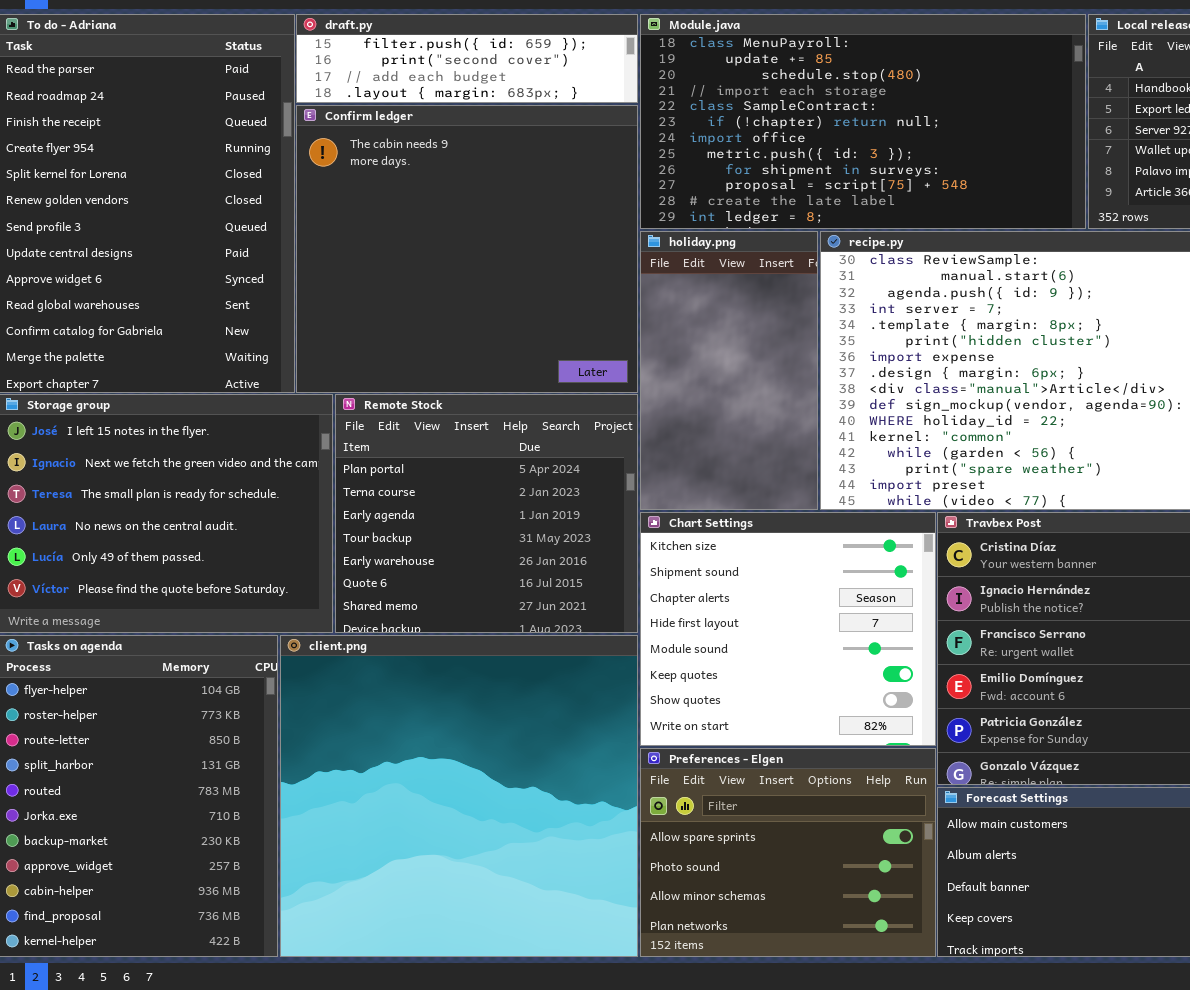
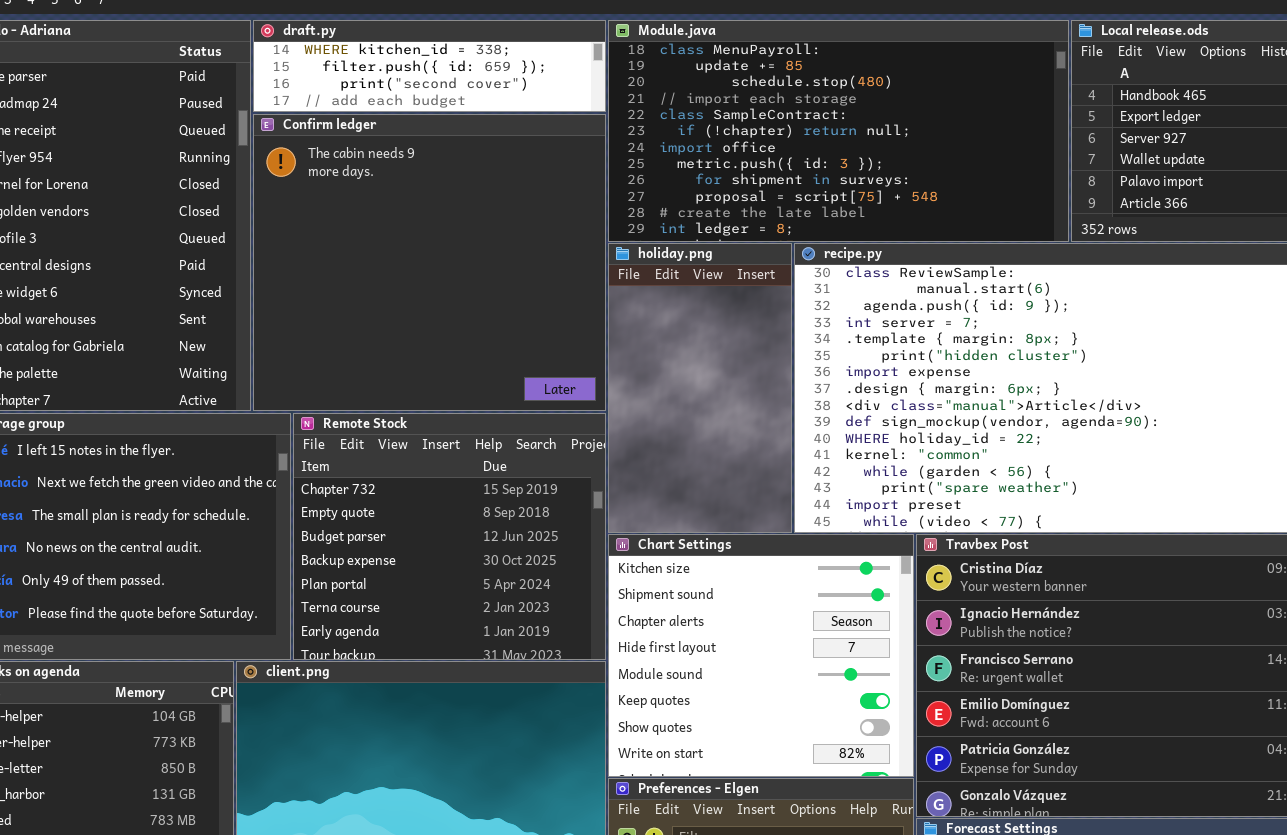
draft.py: [296,14,638,103] -> [253,20,606,112], scrolled up 1 row
Remote Stock: [335,394,638,633] -> [293,413,606,660], scrolled up 4 rows

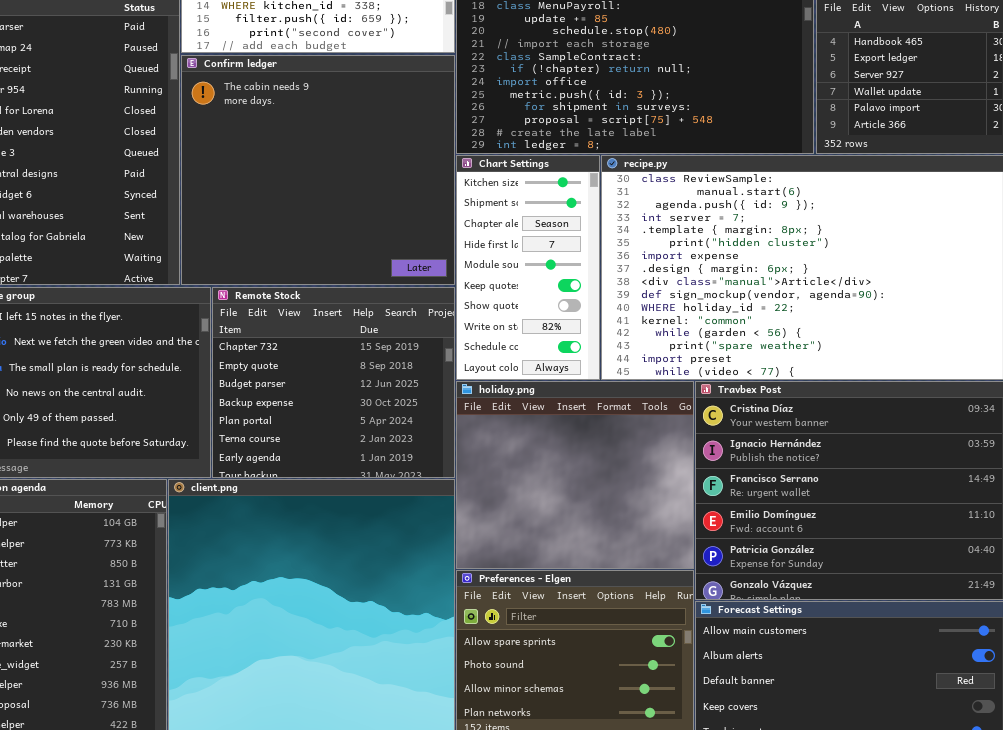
holiday.png: [608,243,792,533] -> [456,381,694,569], moved, resized
Chart Settings: [608,534,914,777] -> [456,155,600,380], moved, resized

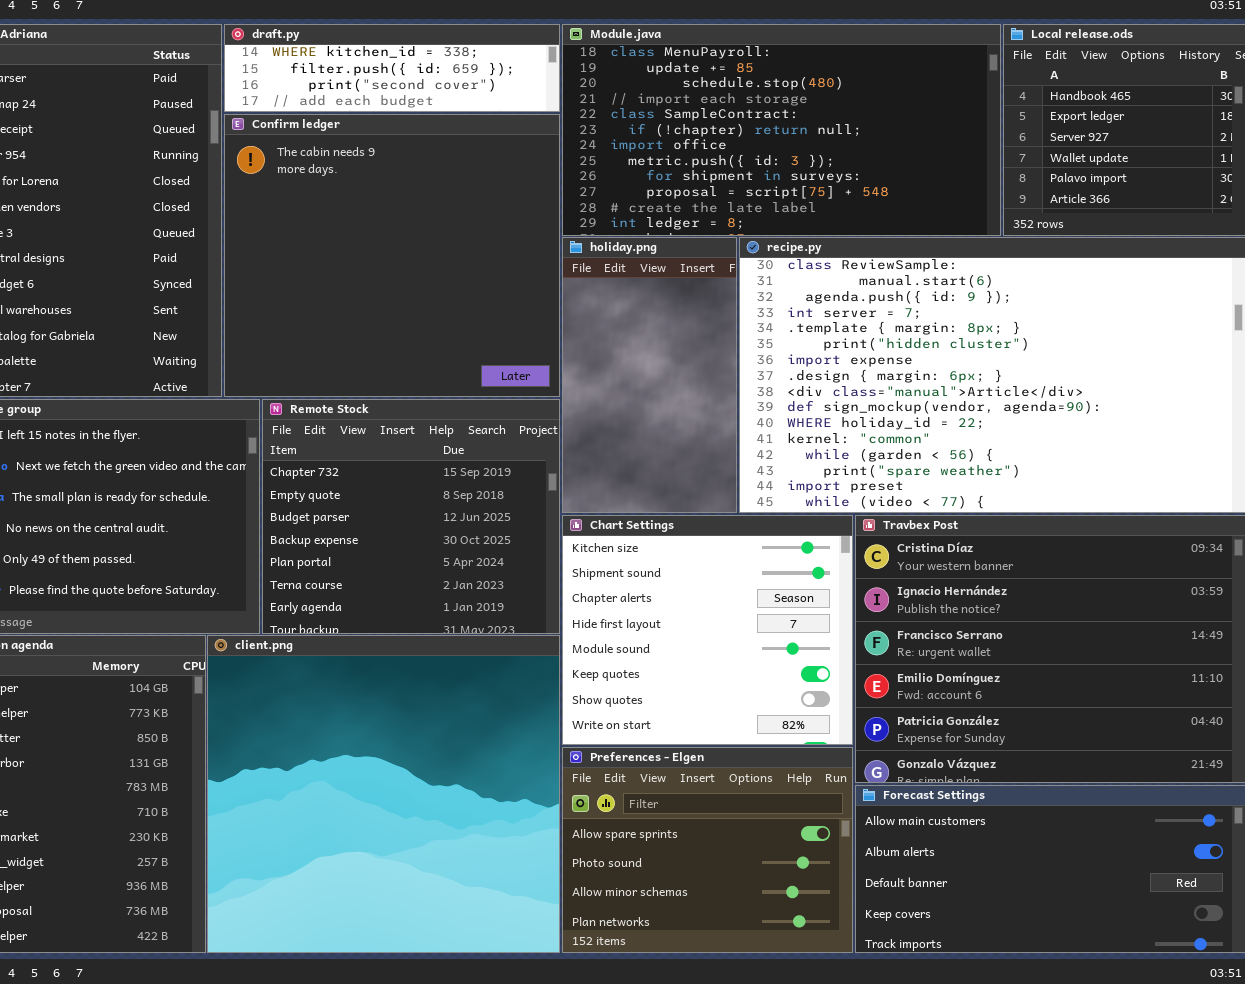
Chart Settings: [456,155,600,380] -> [562,515,853,745], moved, resized
holiday.png: [456,381,694,569] -> [562,237,737,513], moved, resized

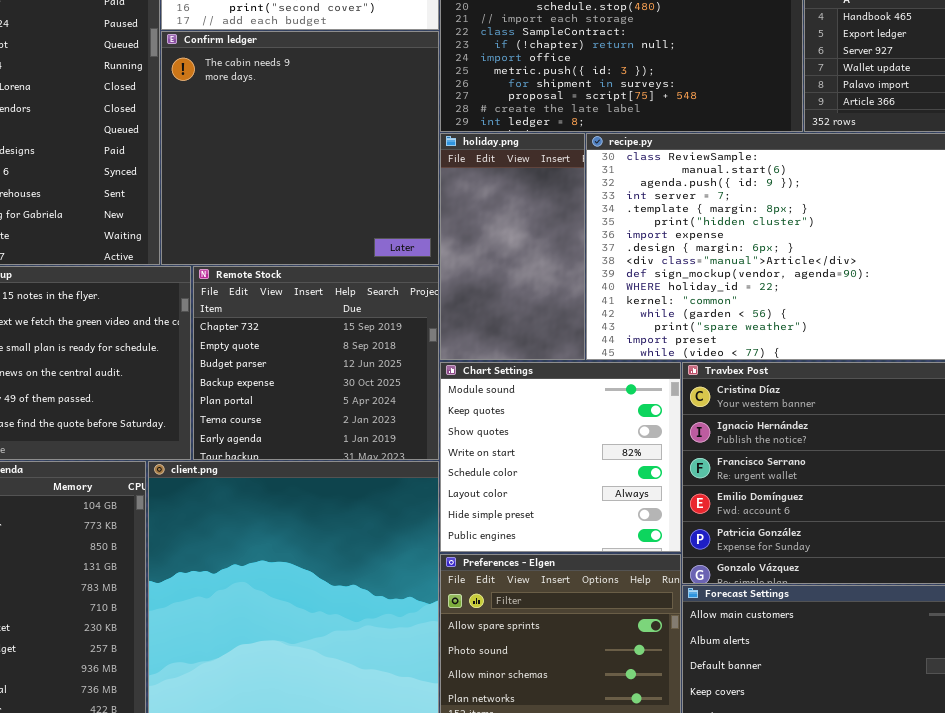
Chart Settings: [562,515,853,745] -> [440,362,681,552], scrolled down 4 rows

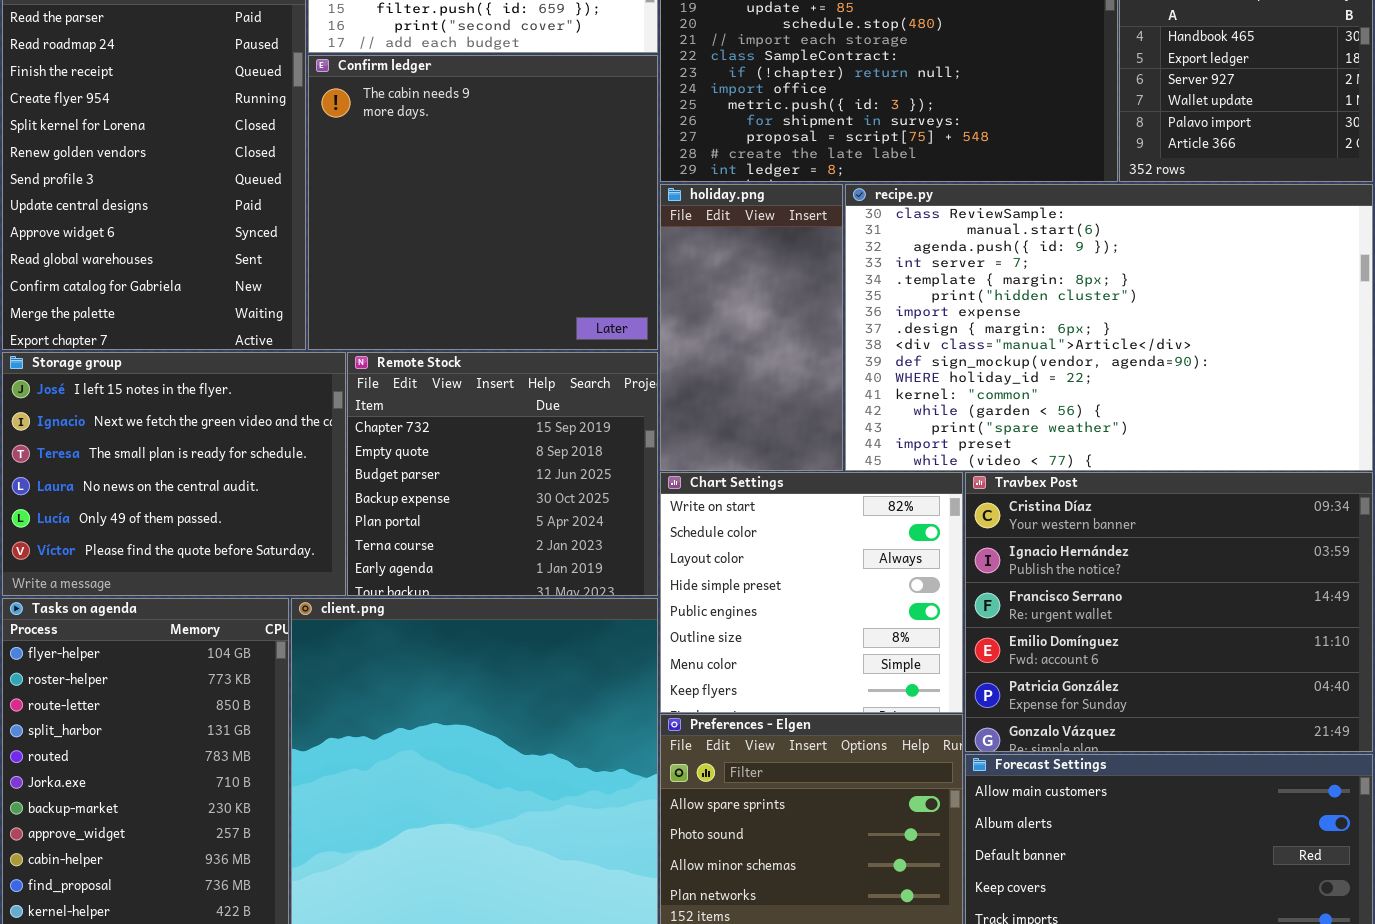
Chart Settings: [440,362,681,552] -> [660,472,963,713], scrolled down 3 rows

